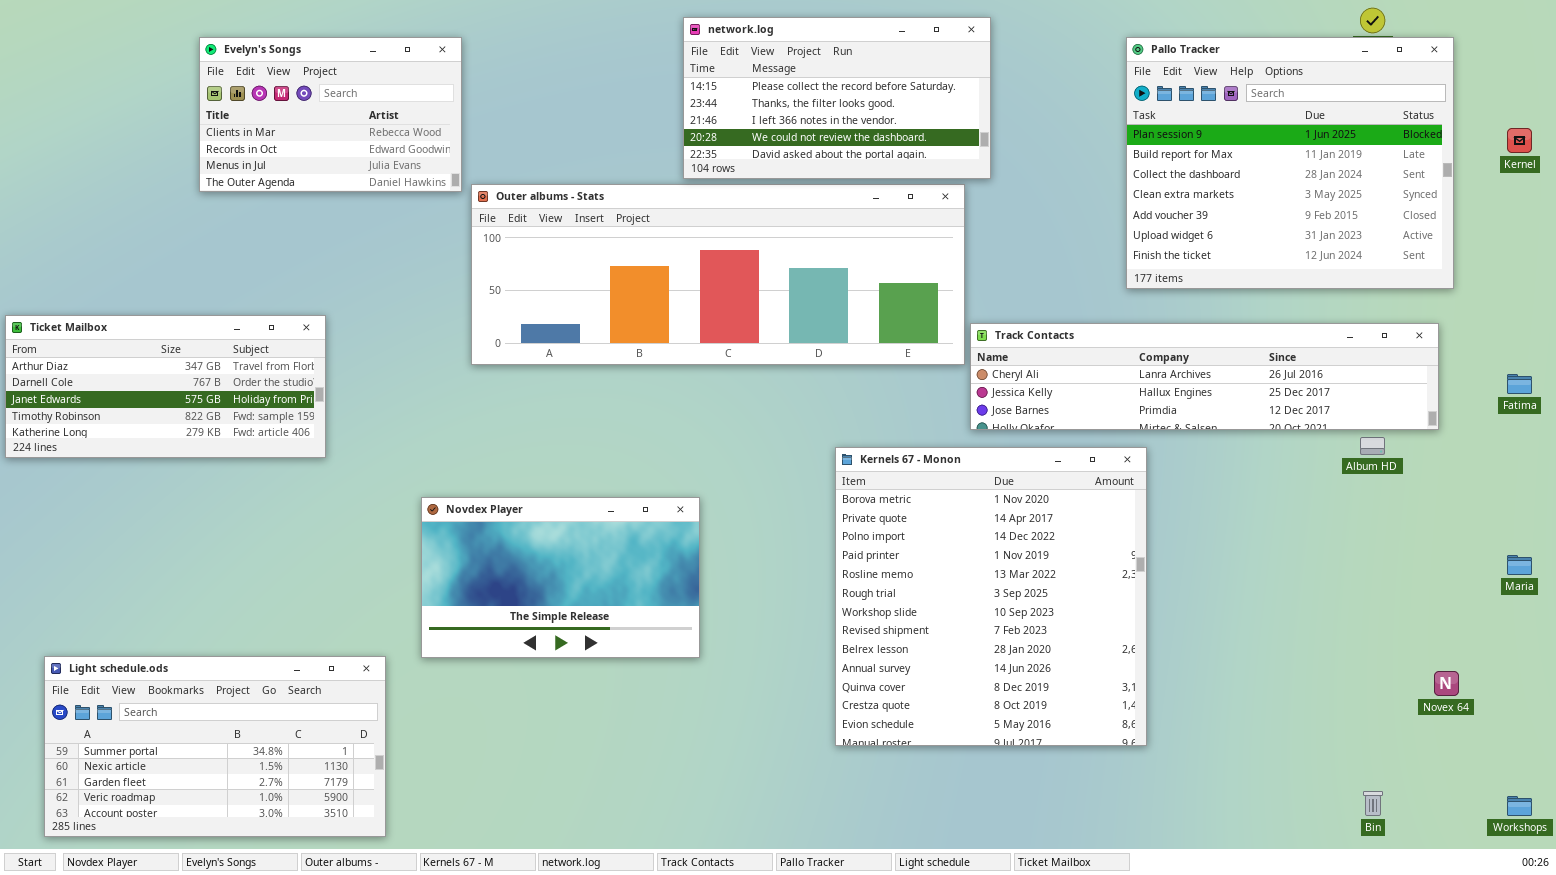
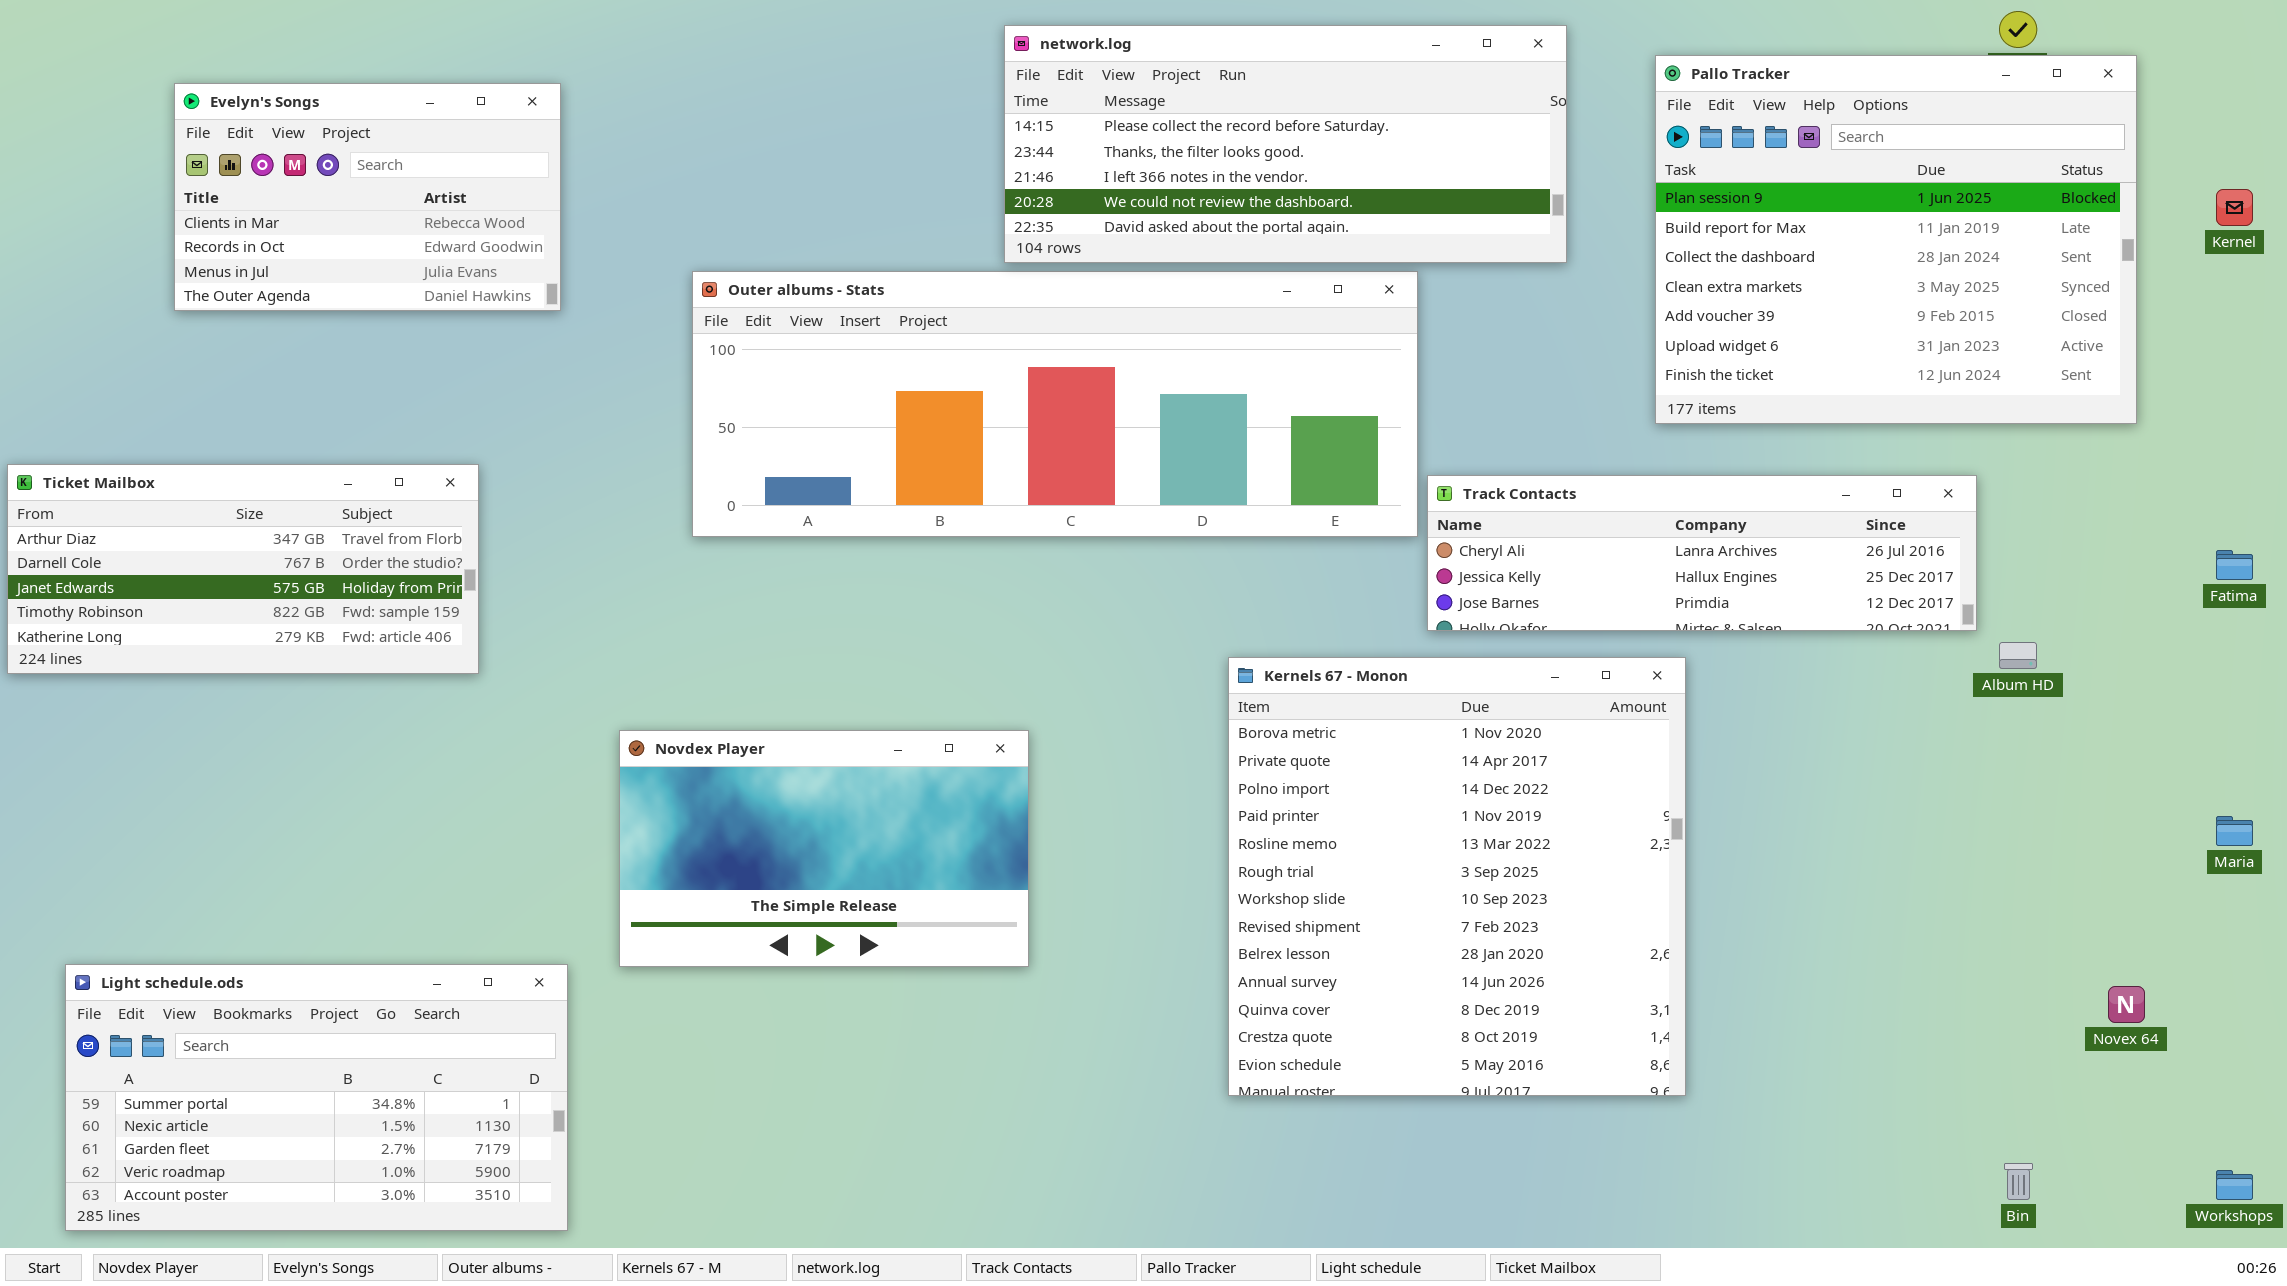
network.log: [683,17,991,179] -> [1004,25,1567,263], resized
Evelyn's Songs: [199,37,462,192] -> [174,83,561,311], moved
Track Contacts: [970,323,1439,430] -> [1427,475,1977,631], resized

